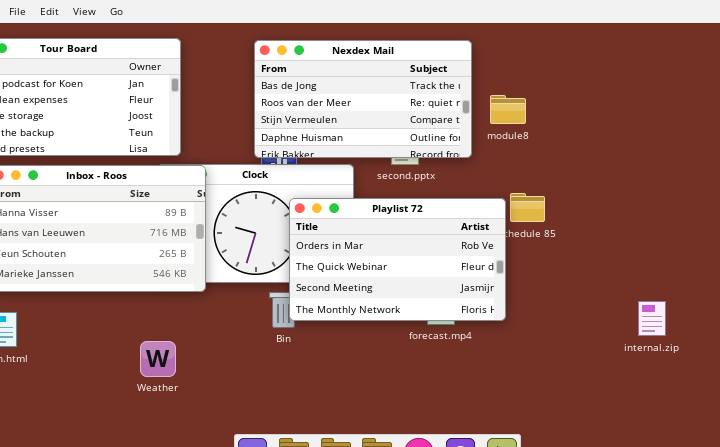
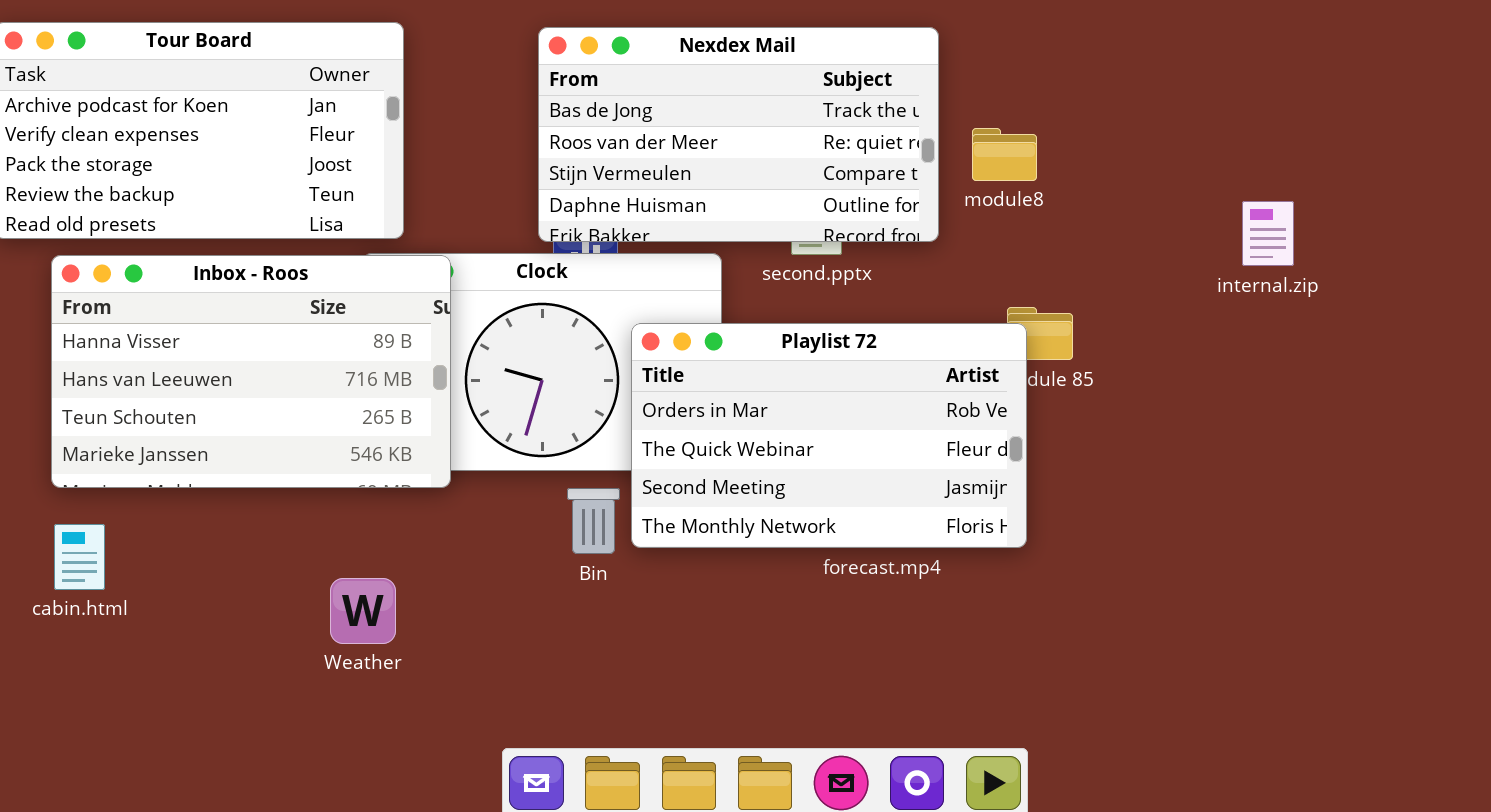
Playlist 72: [289,198,506,321] -> [631,323,1027,548], moved
internal.zip: [638,301,666,336] -> [1242,201,1294,266], moved

